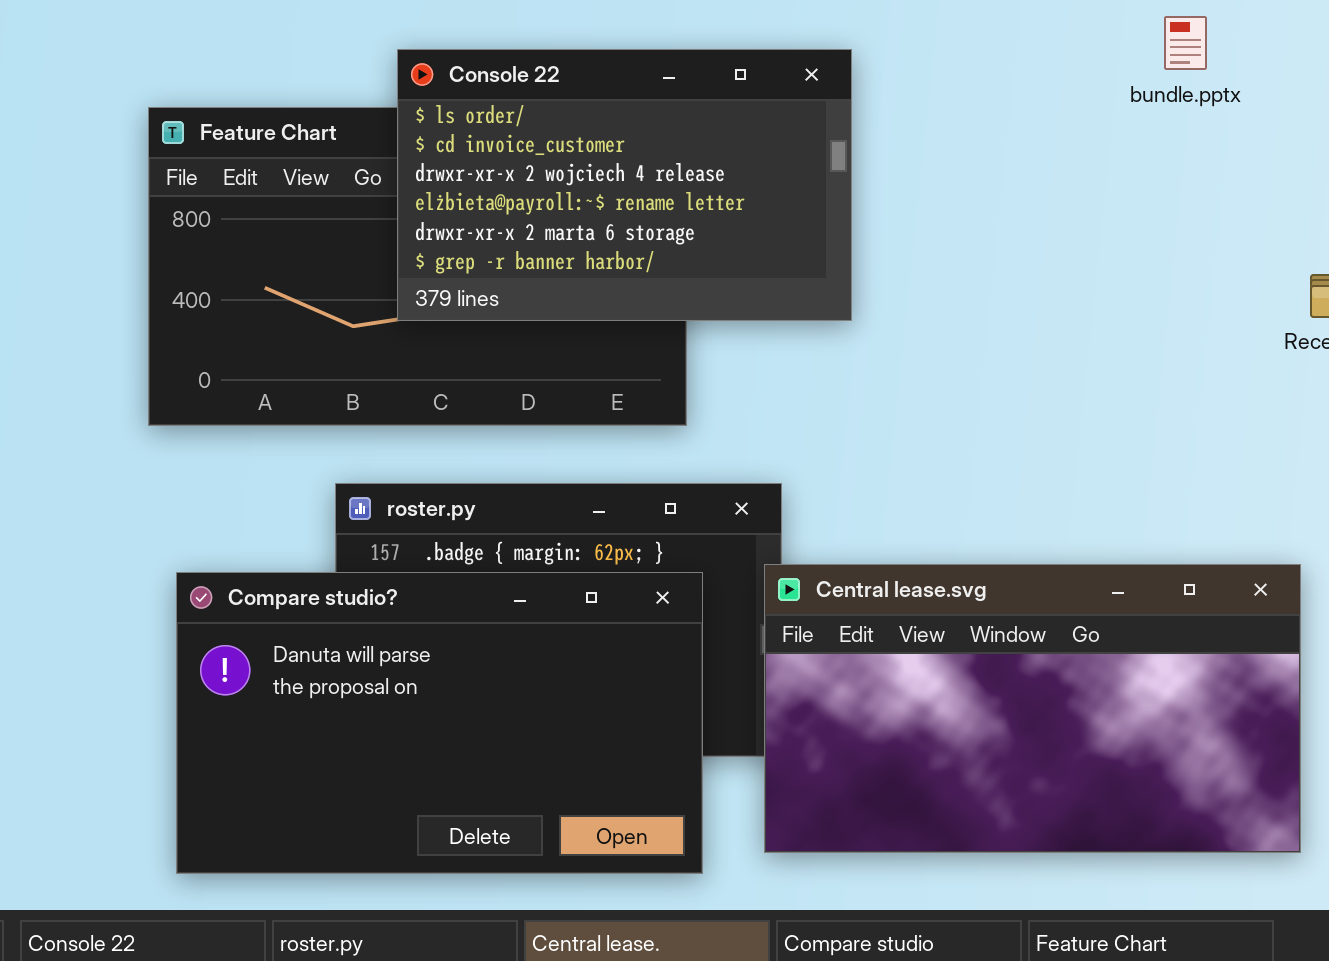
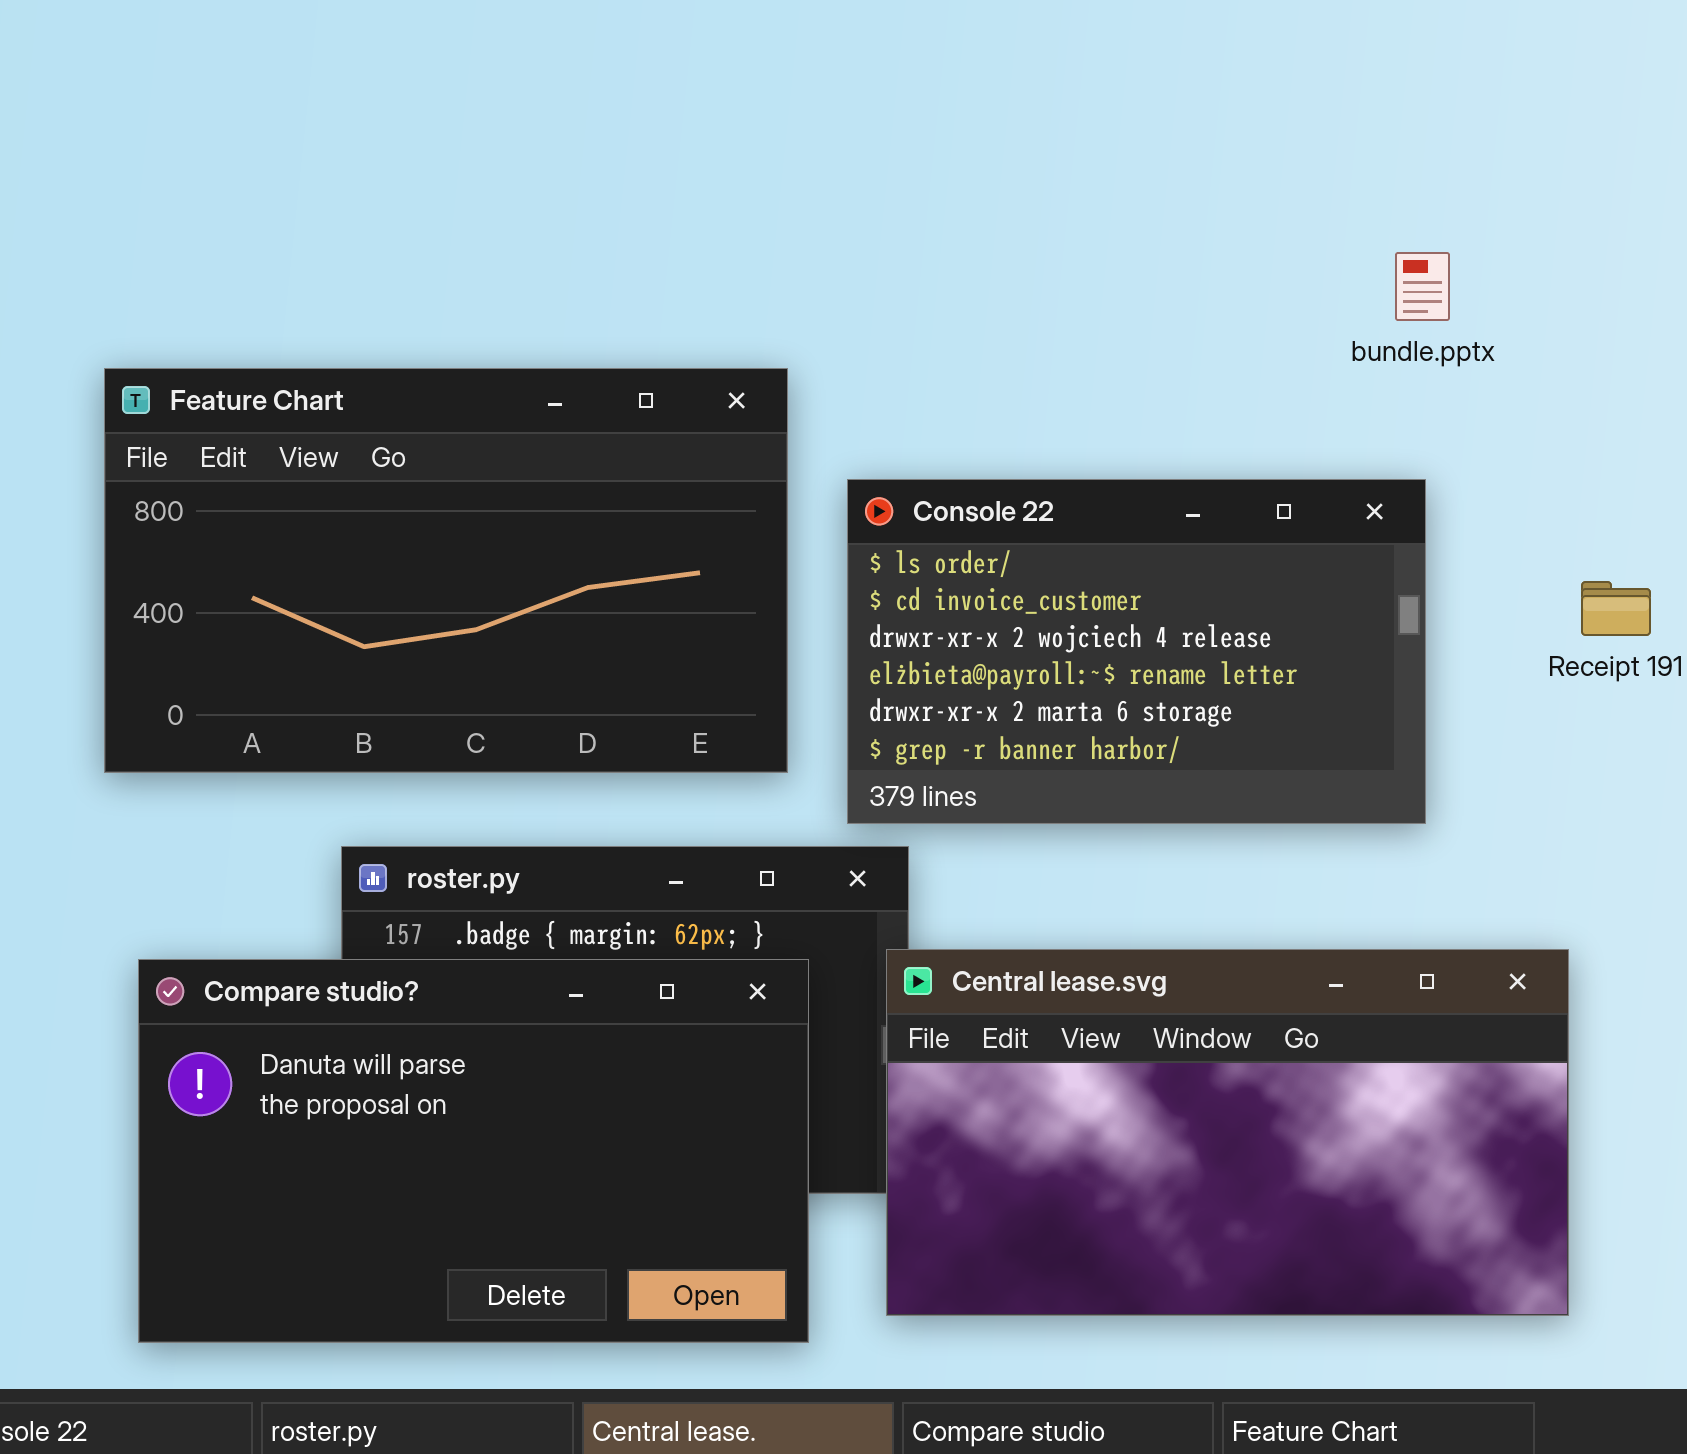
Console 22: [397,49,852,321] -> [847,479,1426,824], moved

